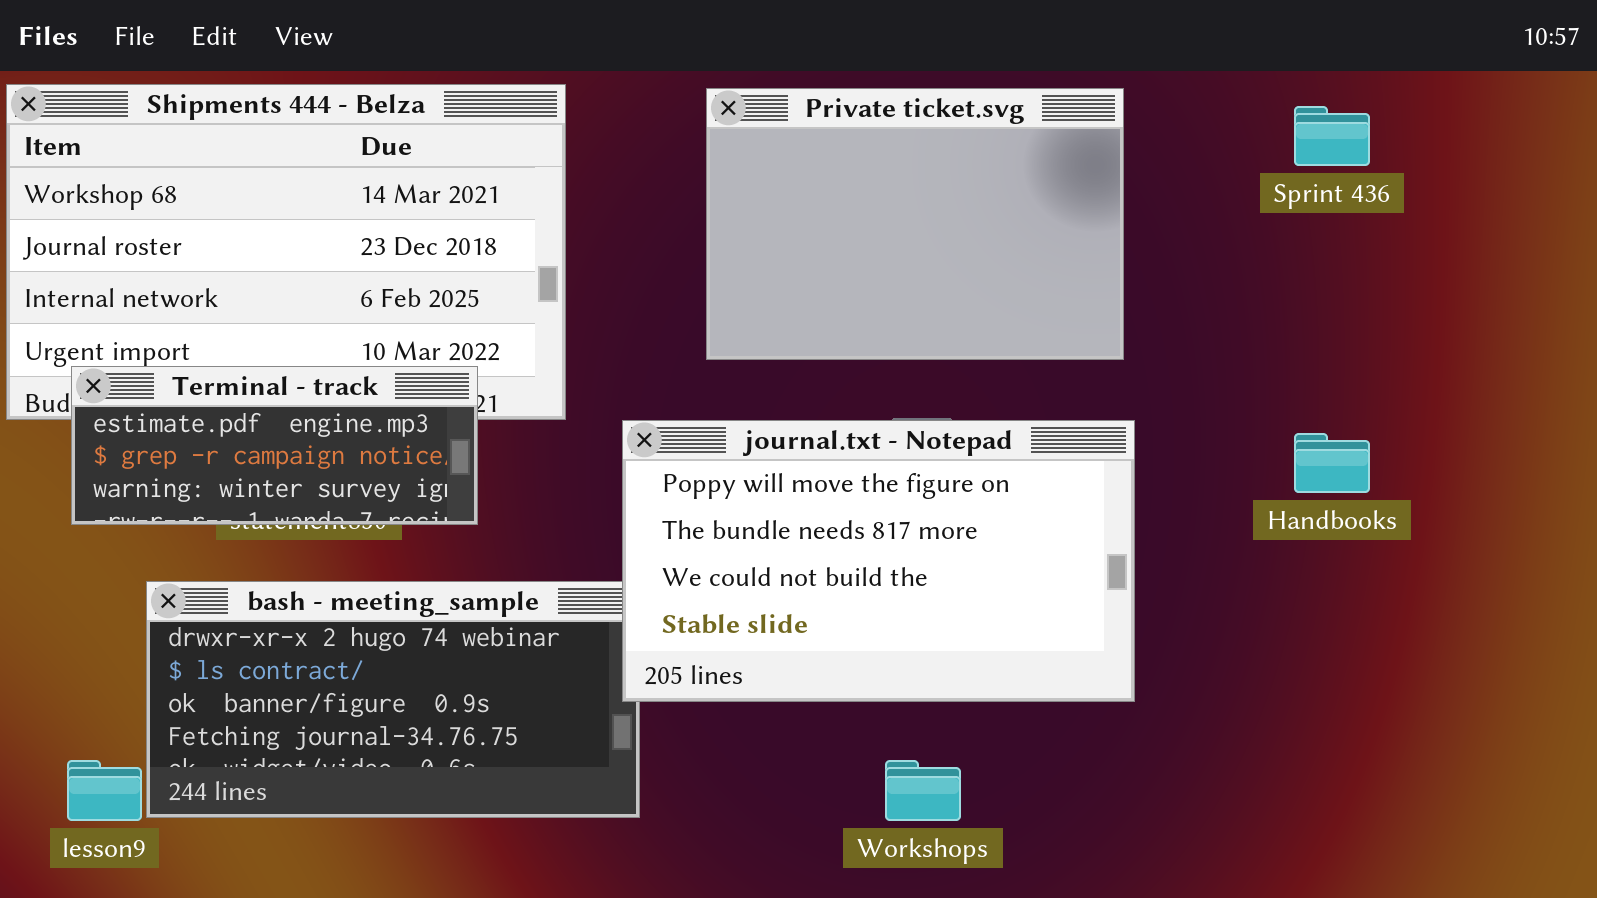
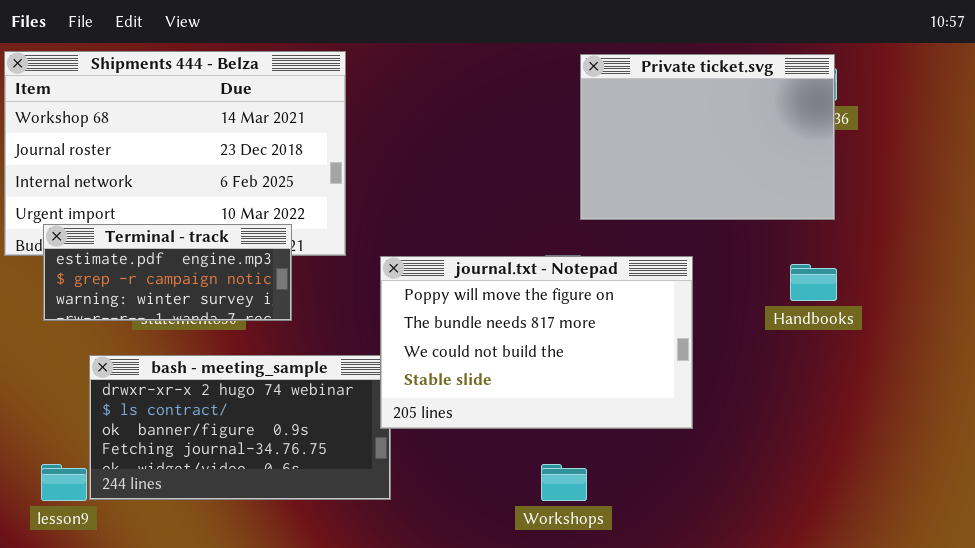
Private ticket.svg: [706,88,1124,360] -> [580,54,835,220], moved

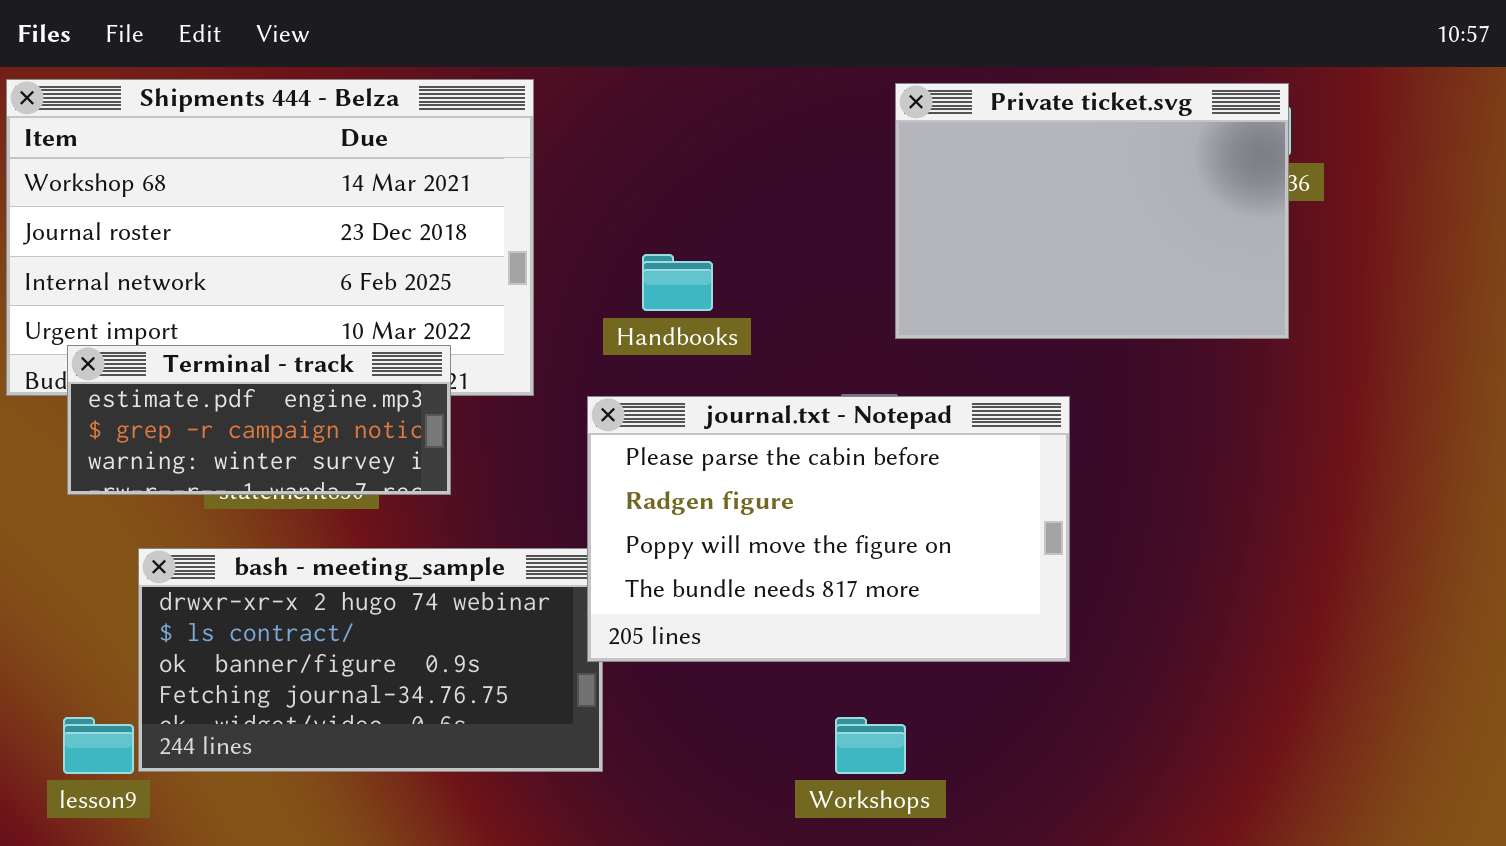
journal.txt - Notepad: [380,256,693,429] -> [587,396,1070,662], scrolled up 2 rows
Handbooks: [790,264,837,301] -> [642,254,713,311], moved

